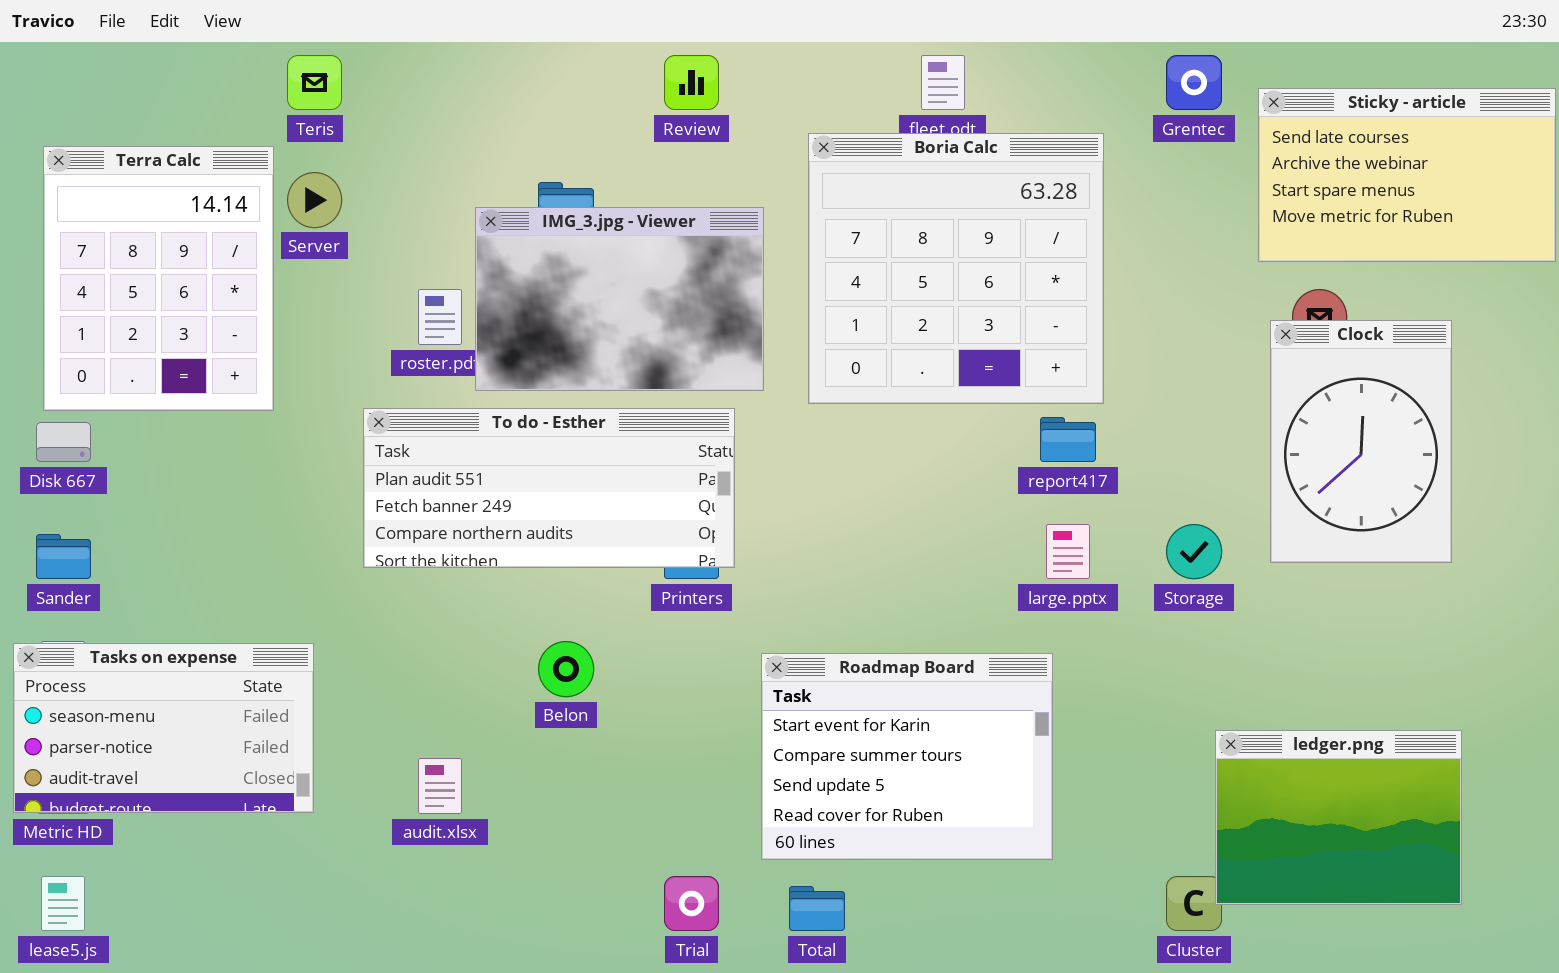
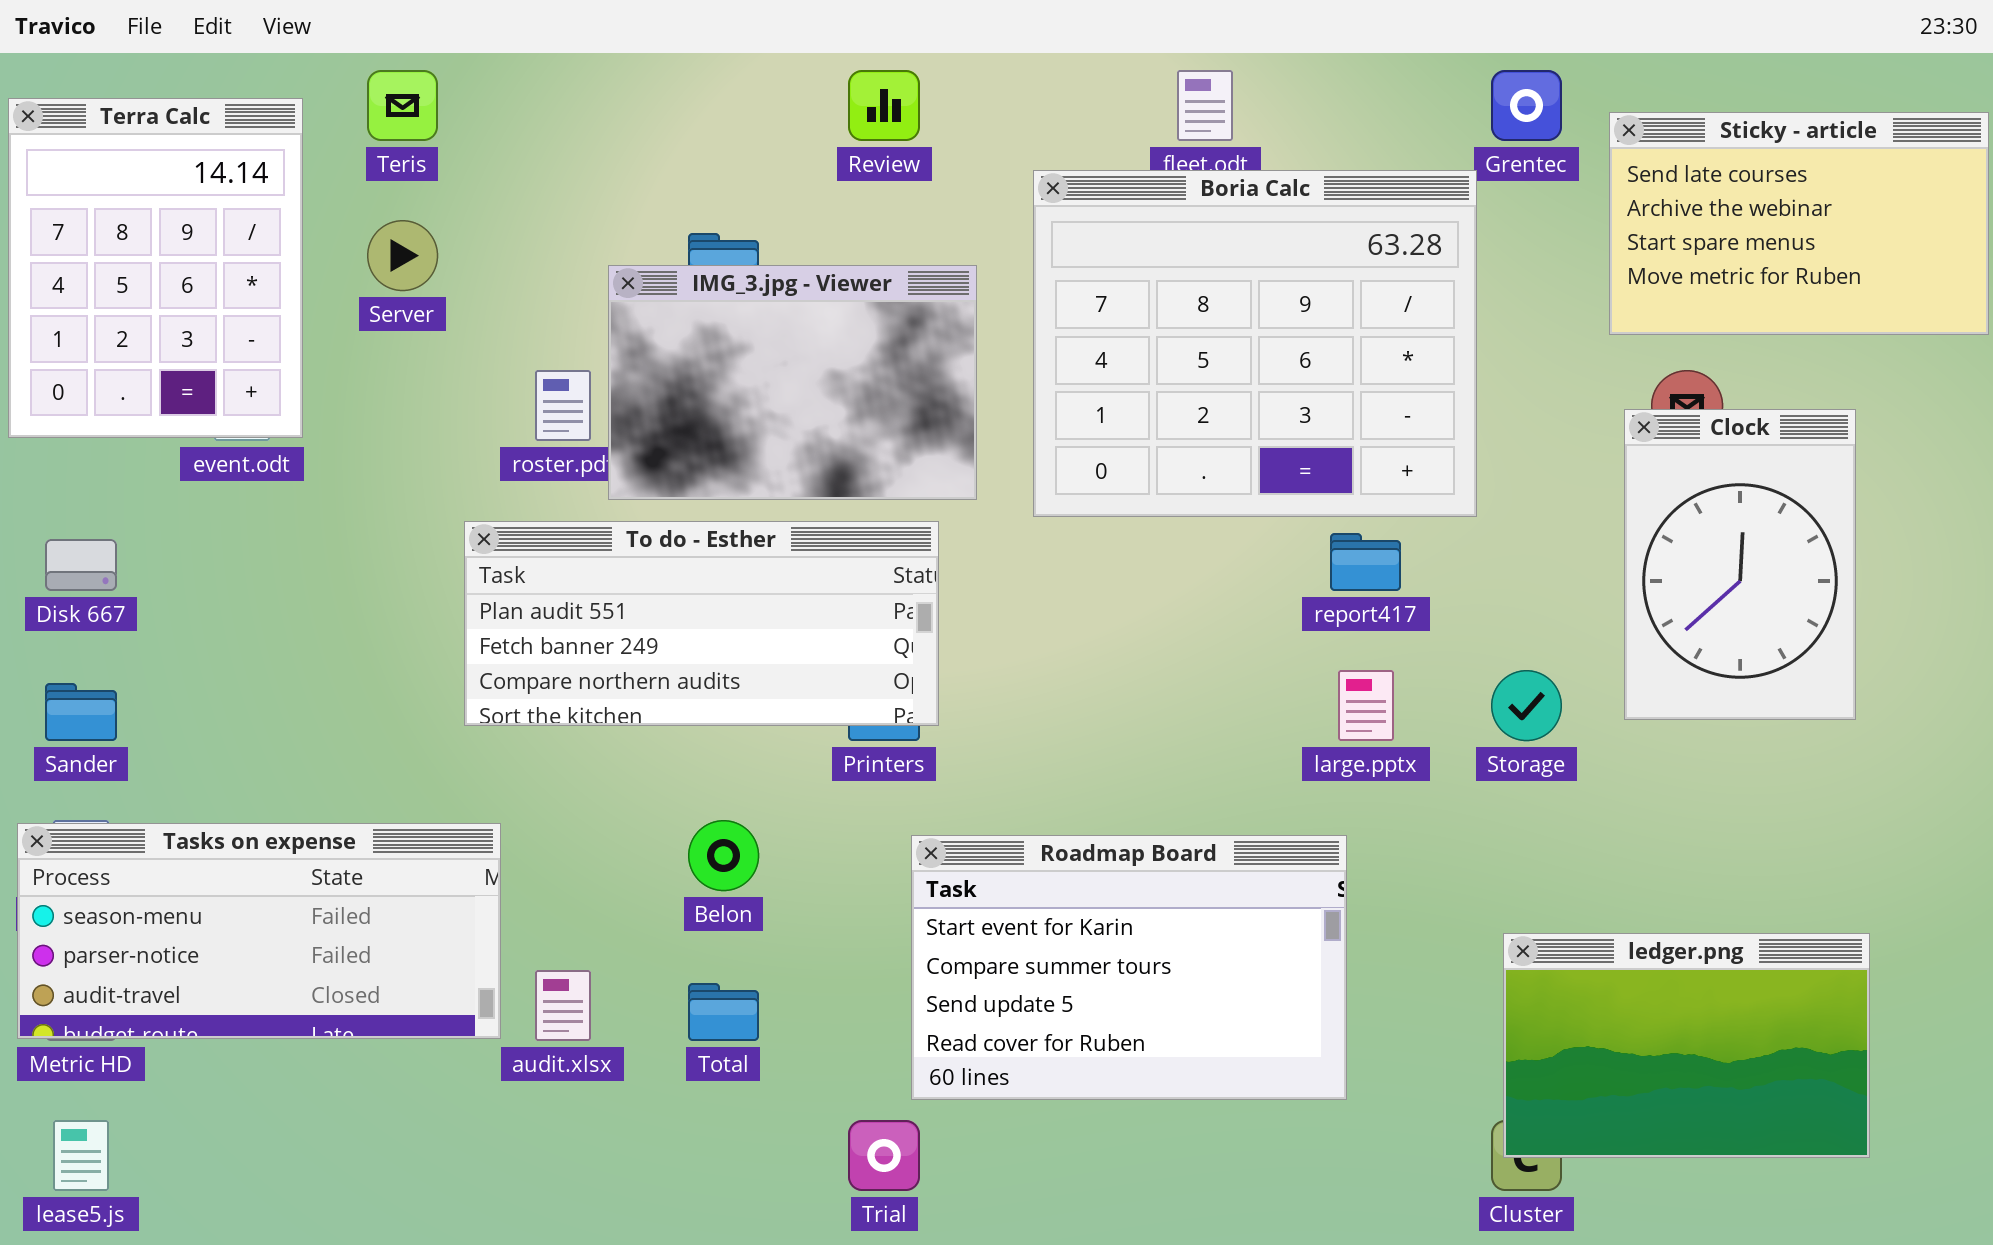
Boria Calc: [808,133,1104,404] -> [1033,170,1477,517], resized
Terra Calc: [43,146,274,411] -> [8,98,303,438], moved
Tasks on expense: [13,643,314,813] -> [17,823,501,1039], resized
Roadmap Board: [761,653,1053,860] -> [911,835,1347,1100], resized
ledger.png: [1215,730,1462,905] -> [1503,933,1870,1158], resized
Total: [789,886,845,931] -> [688,983,759,1041], moved

